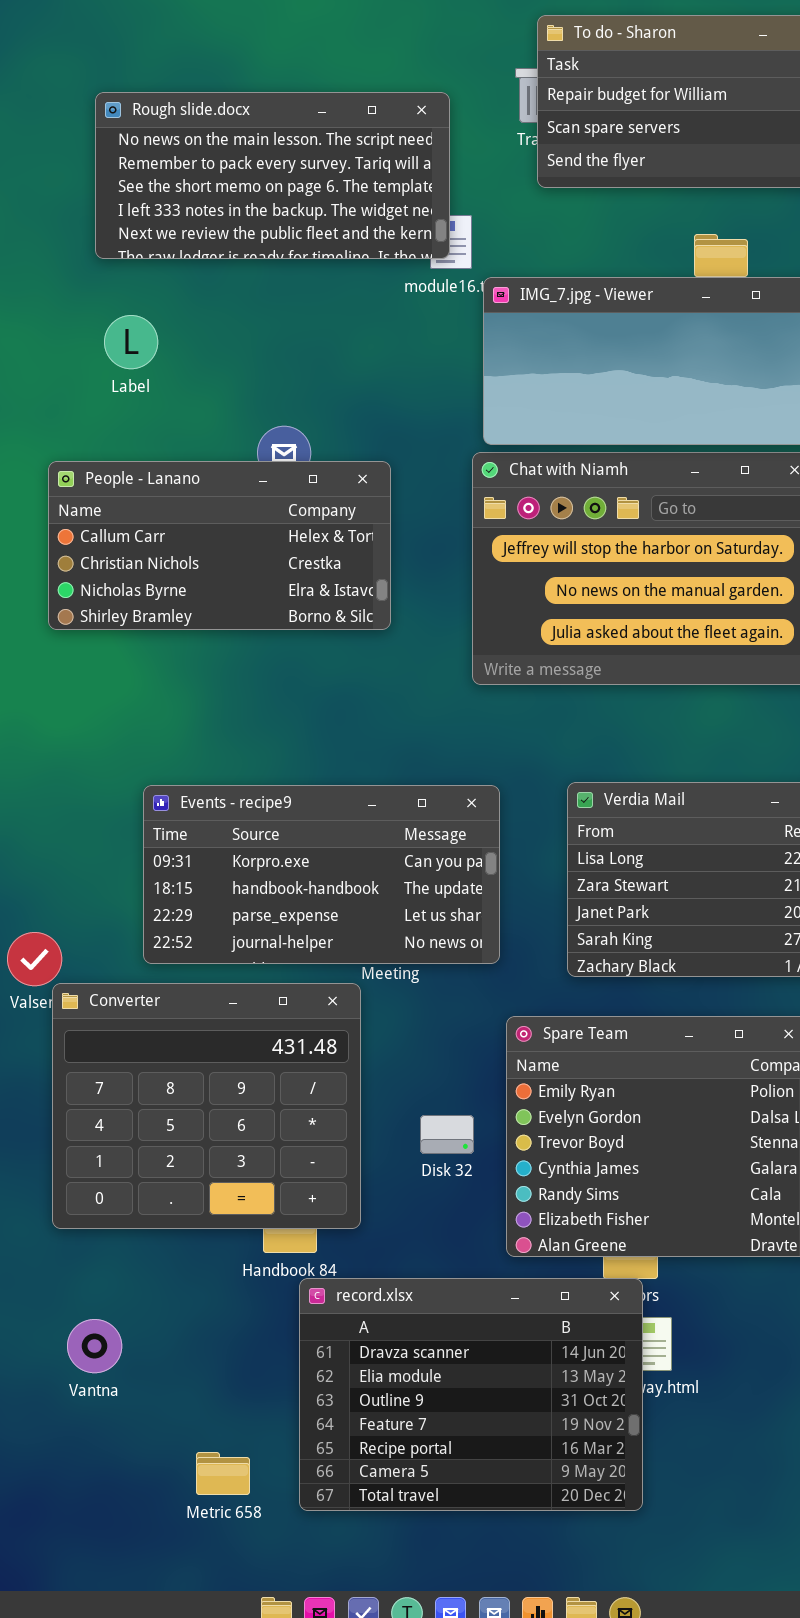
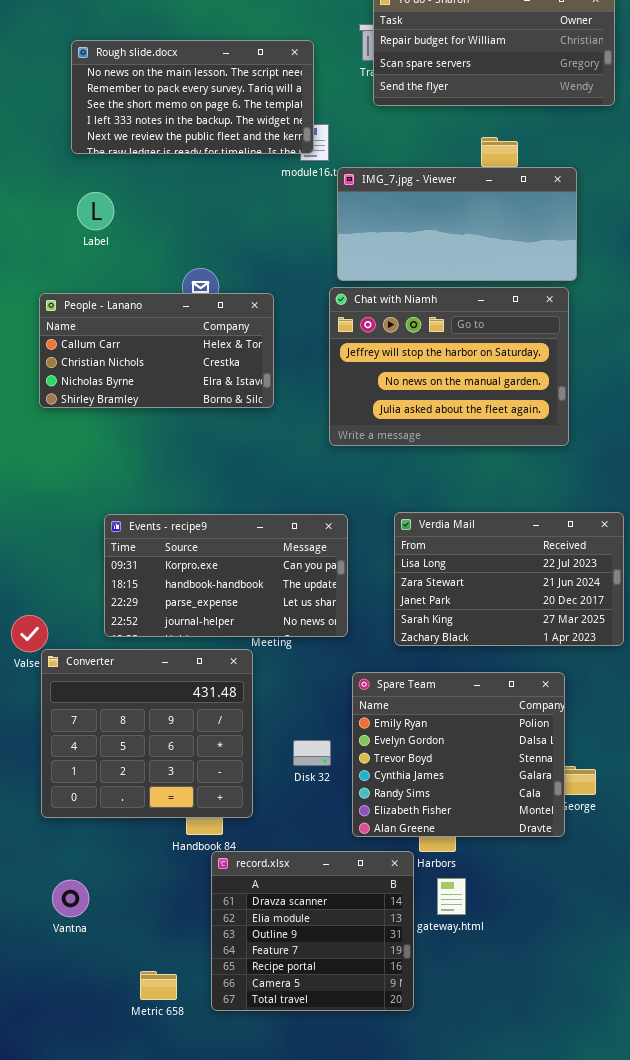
record.xlsx: [299,1278,643,1511] -> [211,851,414,1011], resized

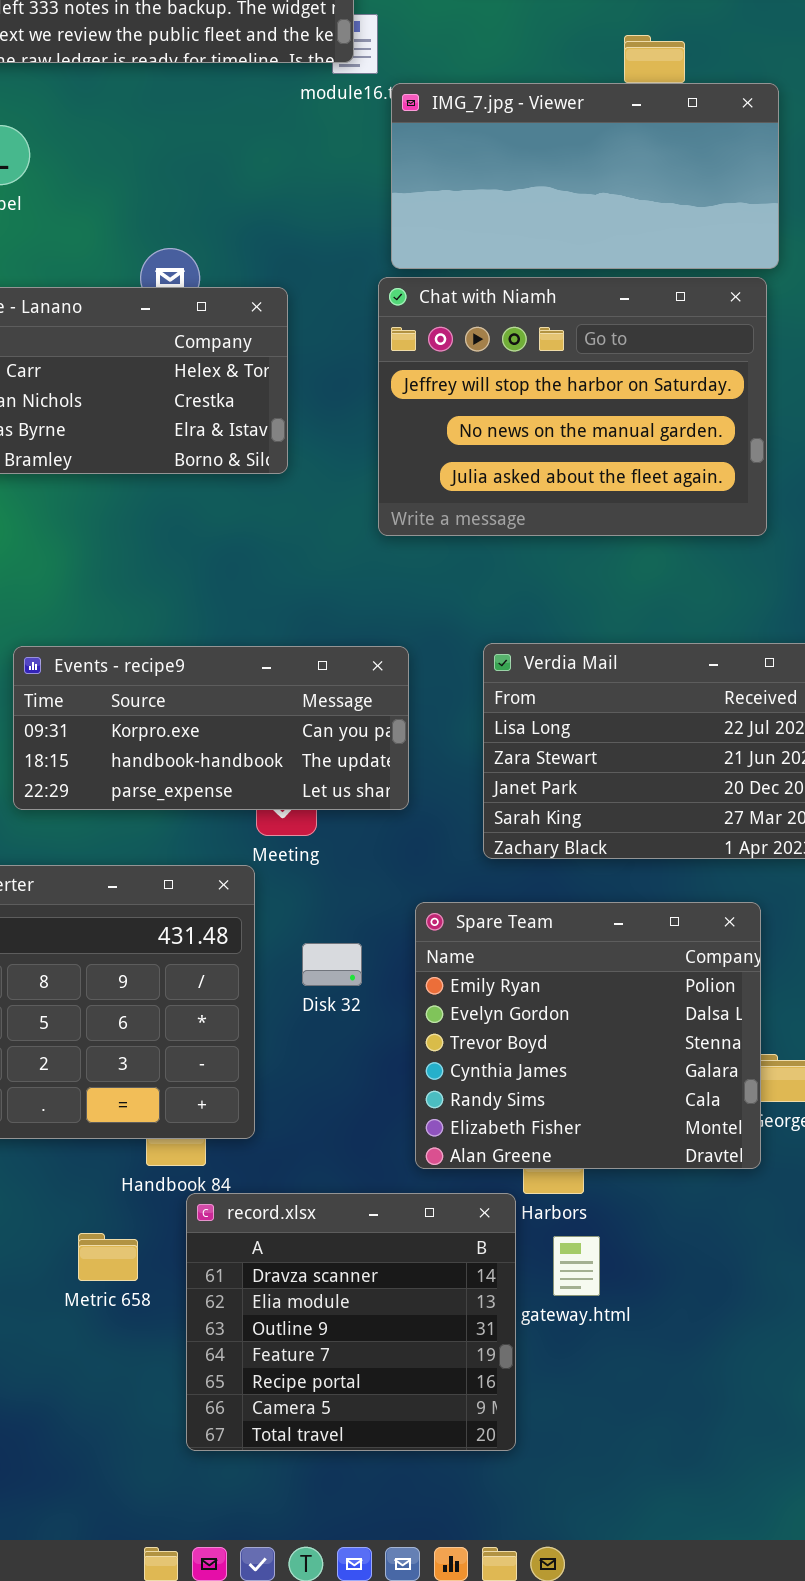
Events - recipe9: [104,514,348,637] -> [13,646,409,810], resized
Disk 32: [293,740,331,766] -> [302,943,362,986], moved
Metric 658: [140,971,177,1000] -> [78,1233,138,1281], moved

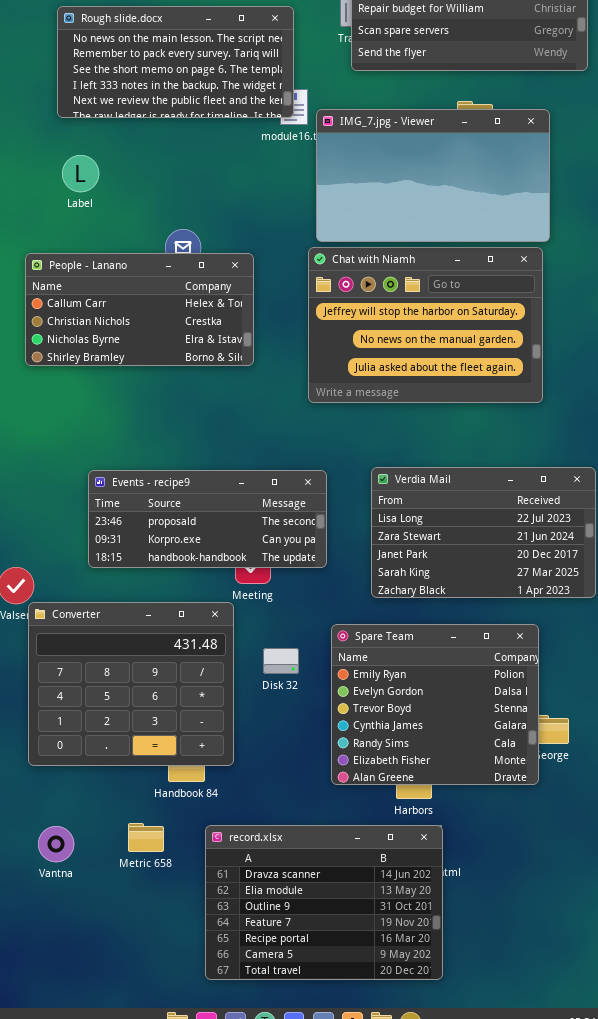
IMG_7.jpg - Viewer: [391,83,779,269] -> [316,109,550,242], resized
Events - recipe9: [13,646,409,810] -> [88,470,327,568], scrolled up 1 row
record.xlsx: [186,1193,516,1451] -> [205,825,443,980], moved, resized

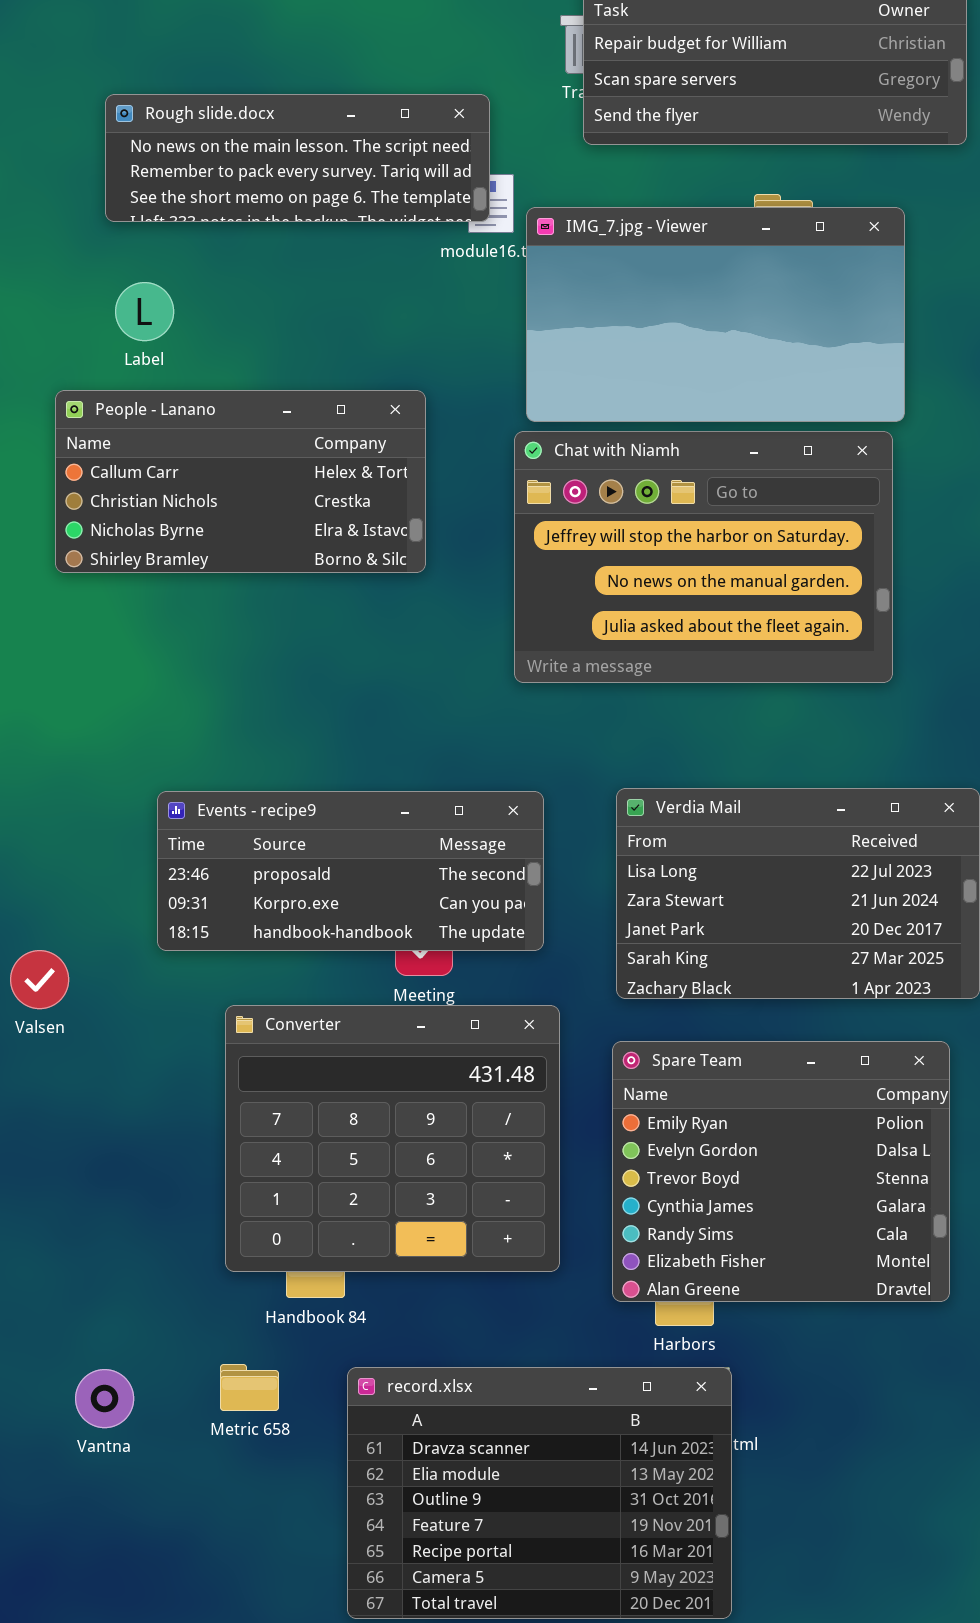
Rough slide.docx: [57,6,294,118] -> [105,94,490,222], resized
People - Lanano: [25,253,254,366] -> [55,390,426,573], moved
Converter: [28,602,234,766] -> [225,1005,560,1272], moved
Spare Team: [331,624,539,785] -> [612,1041,950,1302], moved

